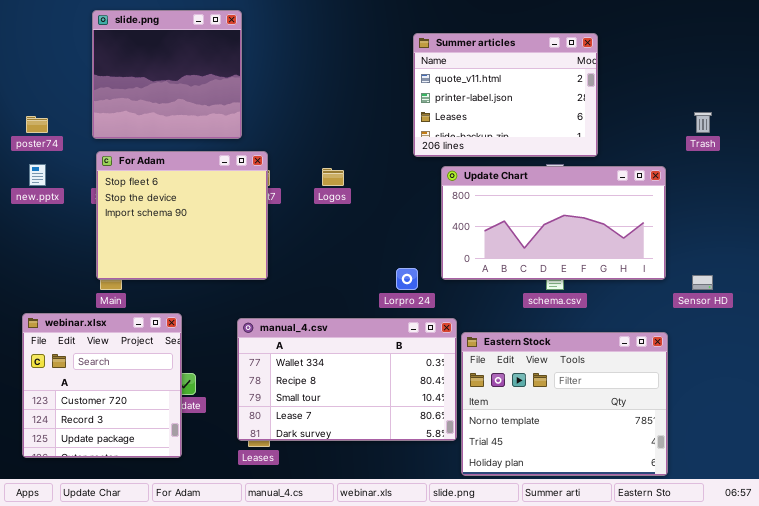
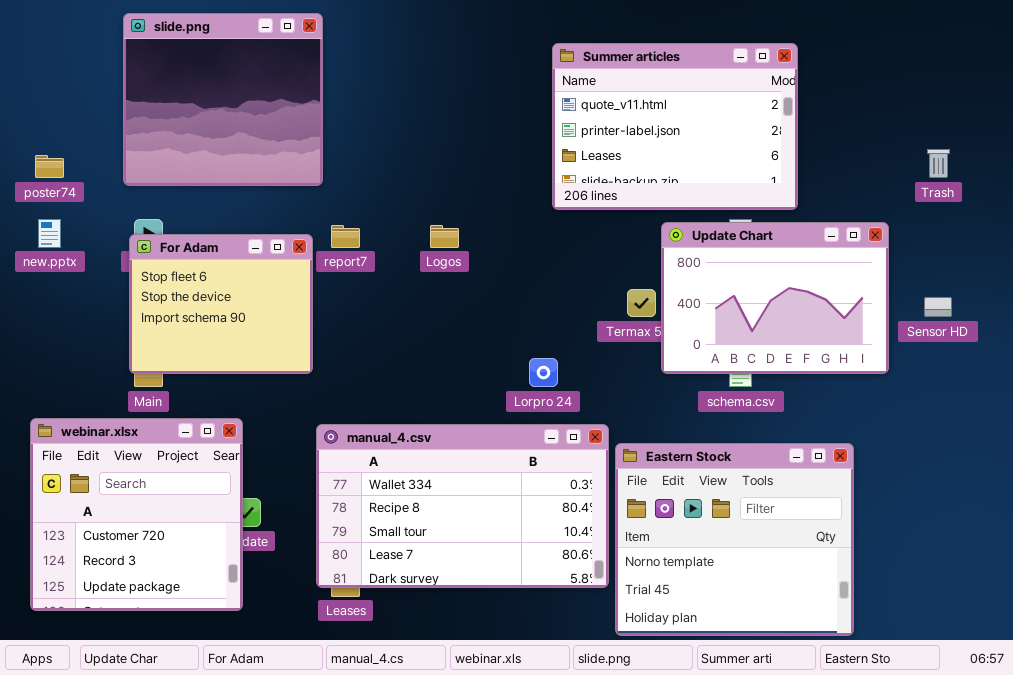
For Adam: [96,151,268,280] -> [129,234,313,374], resized
Update Chart: [441,166,666,280] -> [661,222,889,374], resized
Sensor HD: [692,275,713,290] -> [924,297,952,317], moved
Eastern Stock: [461,332,668,476] -> [615,443,854,636], resized

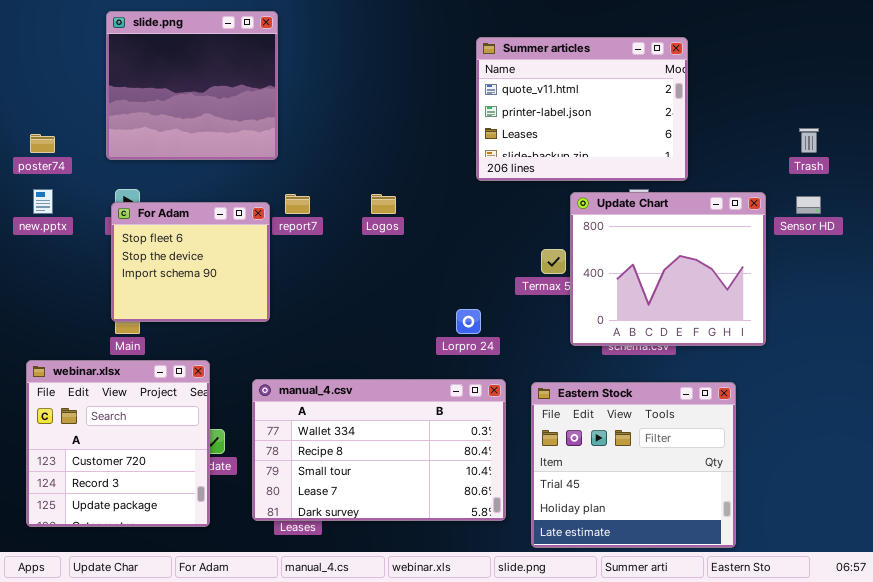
Update Chart: [661,222,889,374] -> [570,192,766,346], resized
Sensor HD: [924,297,952,317] -> [796,196,821,214], moved
manual_4.csv: [316,424,609,588] -> [252,379,506,521], moved
Eastern Stock: [615,443,854,636] -> [531,382,736,548], scrolled down 1 row

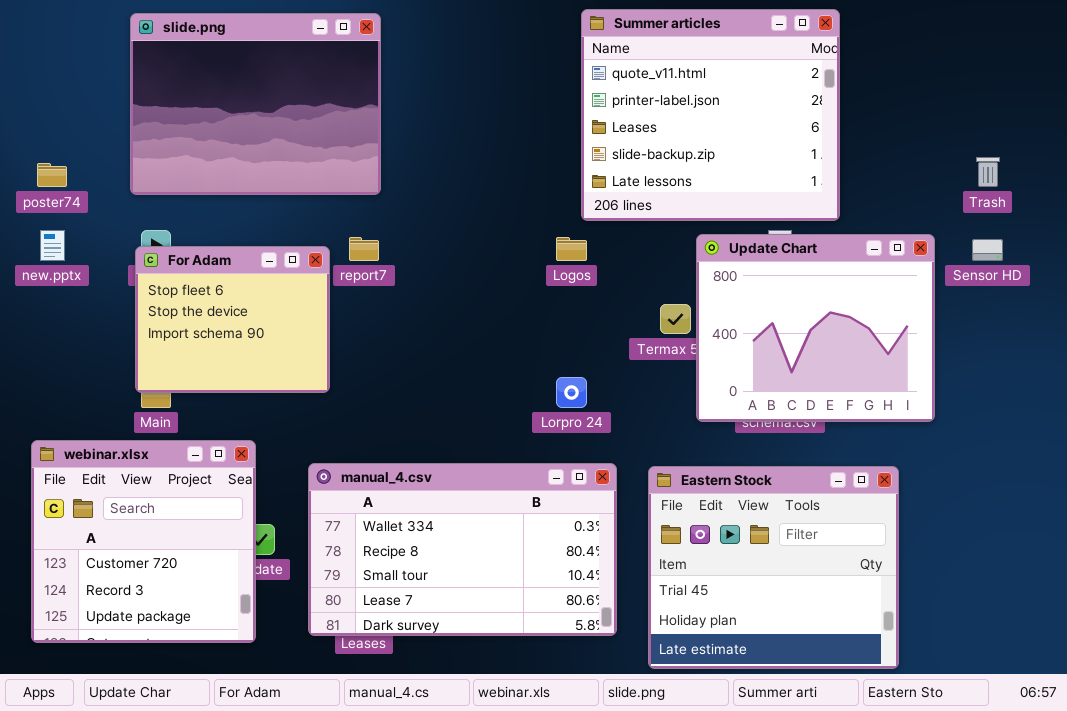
slide.png: [106,11,278,160] -> [130,13,381,195], resized
Summer articles: [476,37,688,181] -> [581,9,840,221], resized
Logos: [371,194,396,214] -> [556,237,587,261], moved

